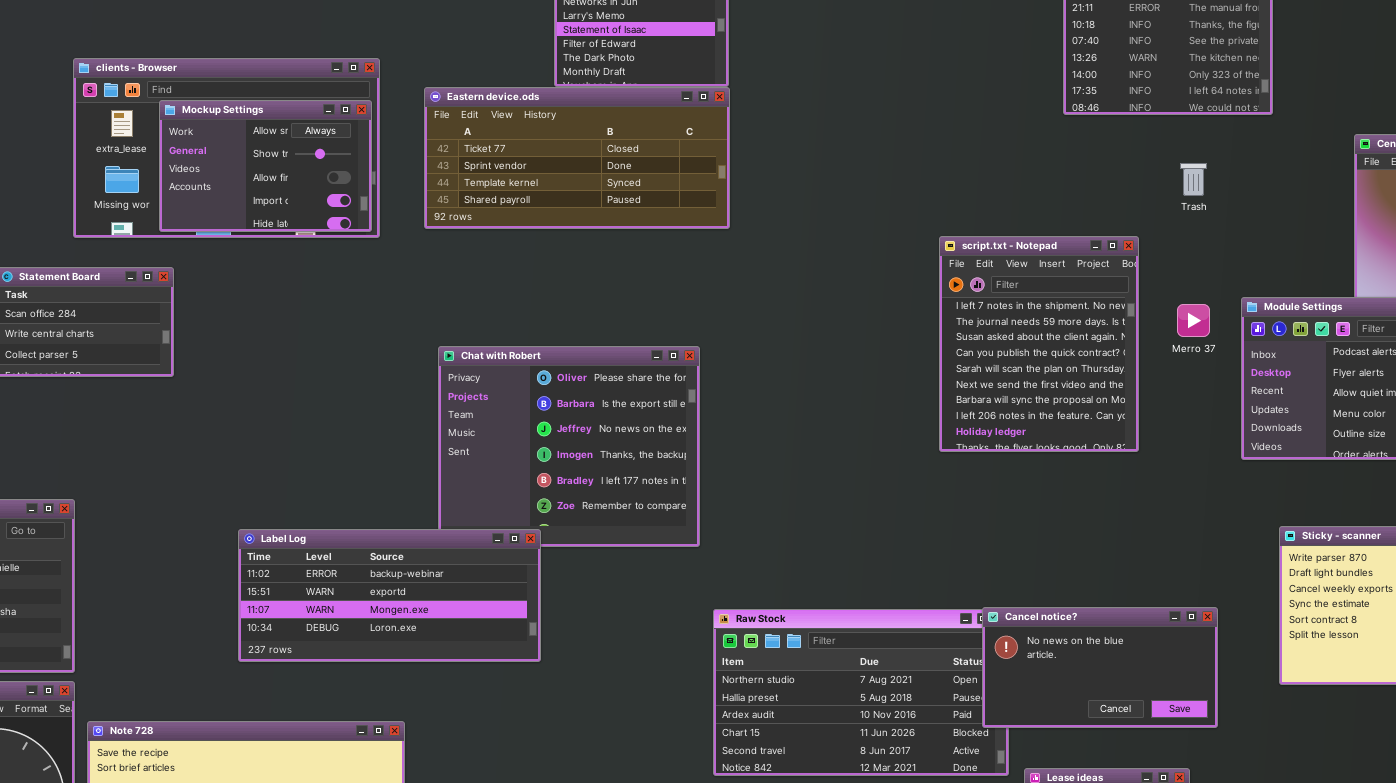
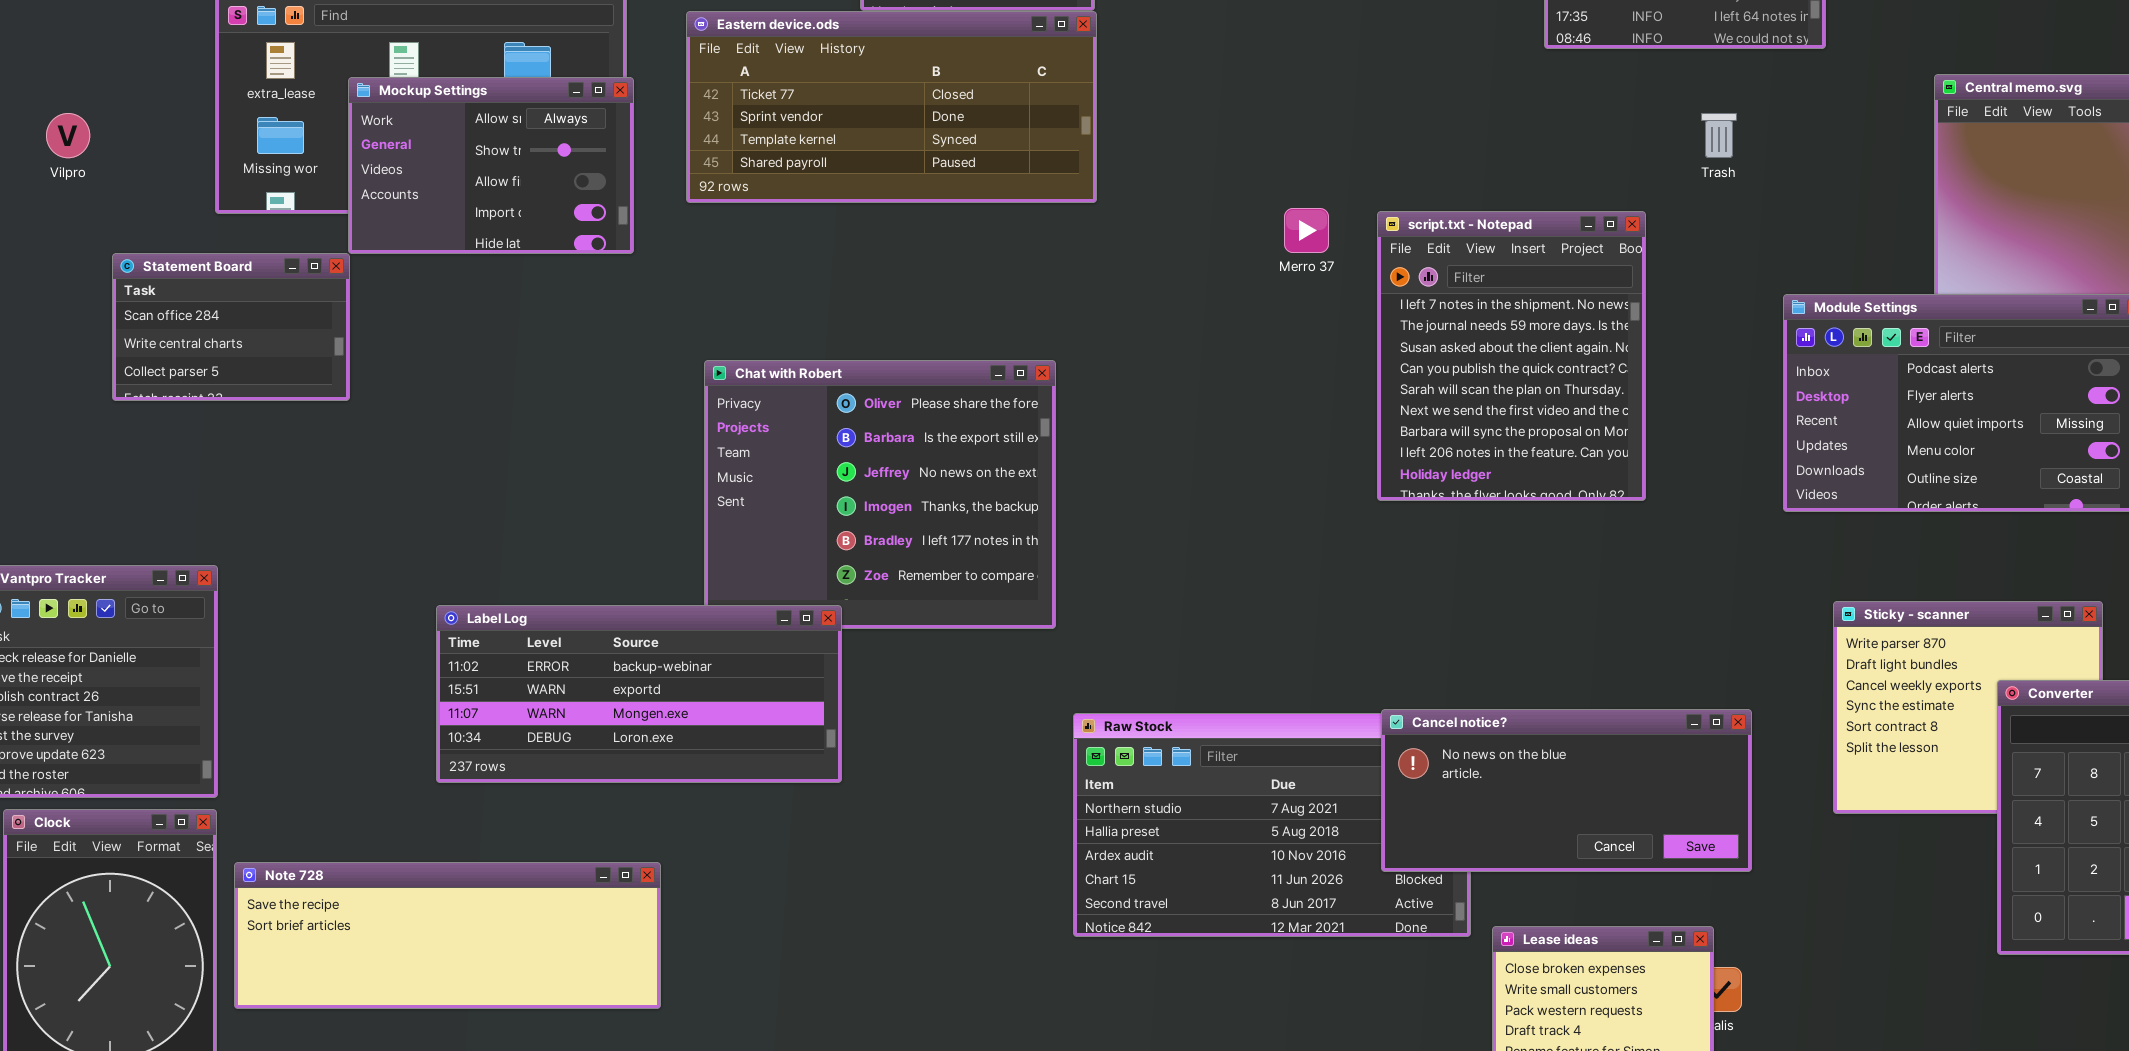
Mockup Settings: [159,100,372,232] -> [348,77,634,254], moved
Merro 37: [1177,304,1210,337] -> [1284,208,1329,253], moved
Cancel notice?: [982,607,1218,728] -> [1381,709,1752,872], resized

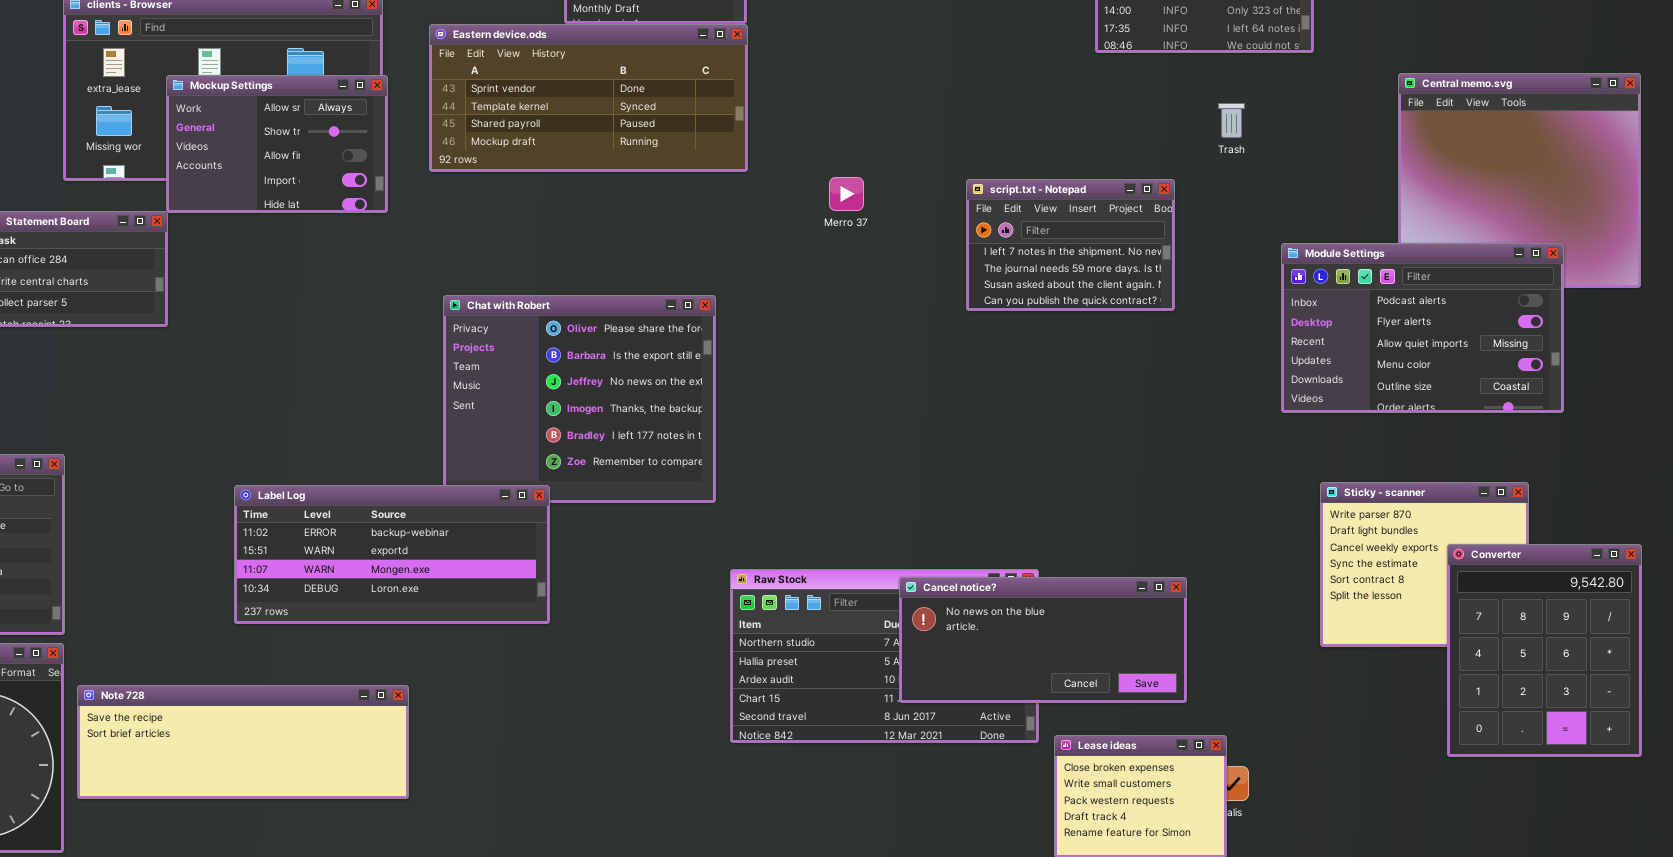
Eastern device.ods: [686,11,1097,203] -> [429,24,748,172], scrolled down 1 row
Merro 37: [1284,208,1329,253] -> [829,177,864,211], moved
script.txt - Notepad: [1377,211,1646,501] -> [966,179,1175,311], resized
Cancel notice?: [1381,709,1752,872] -> [899,577,1187,703], moved

